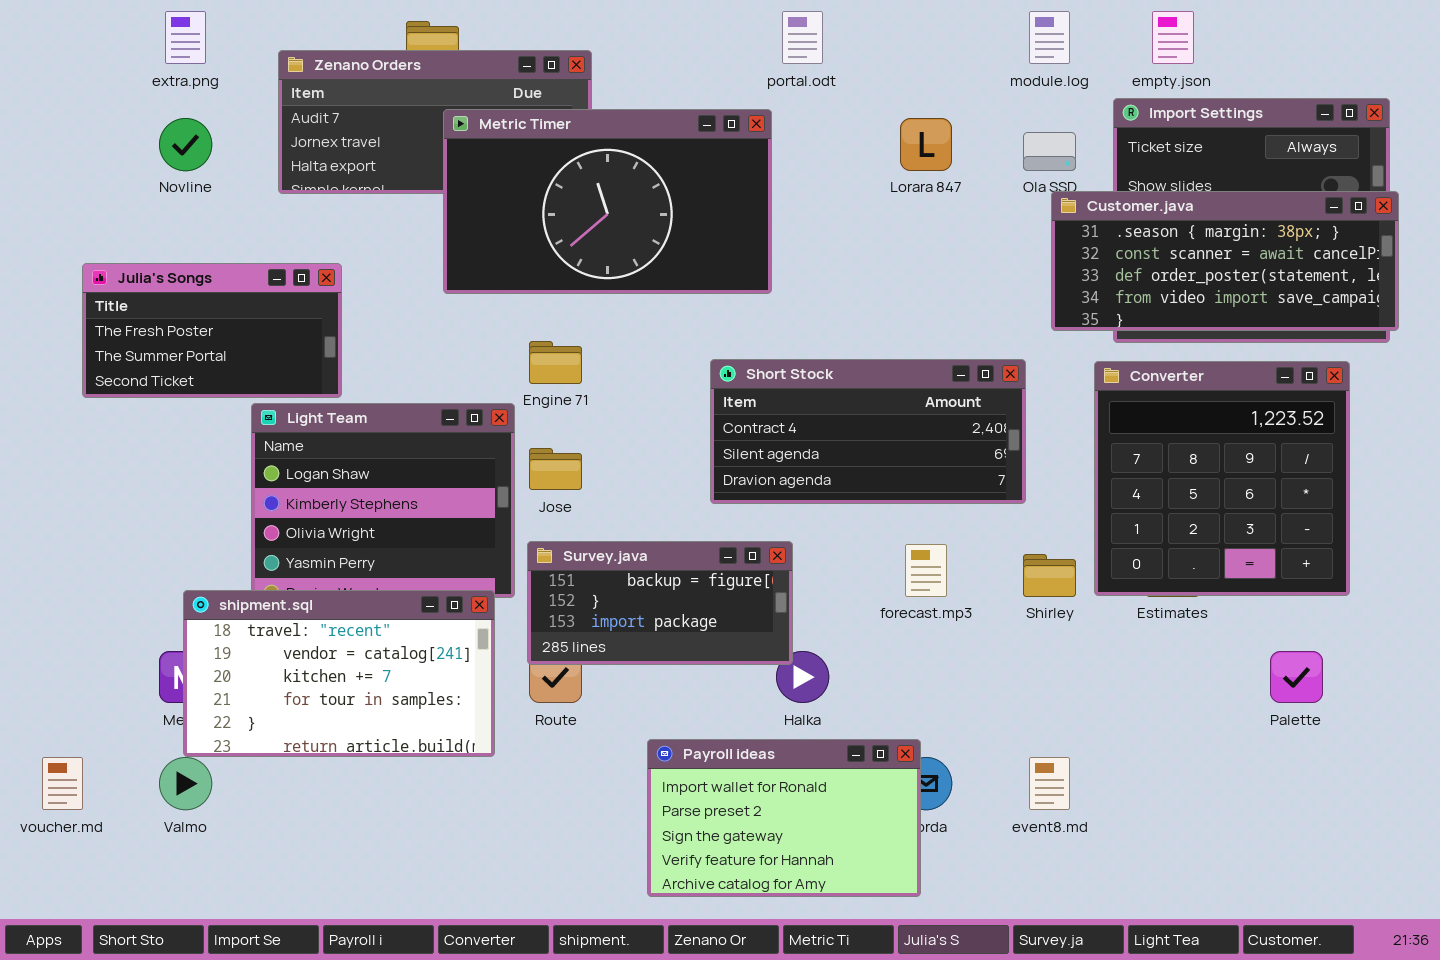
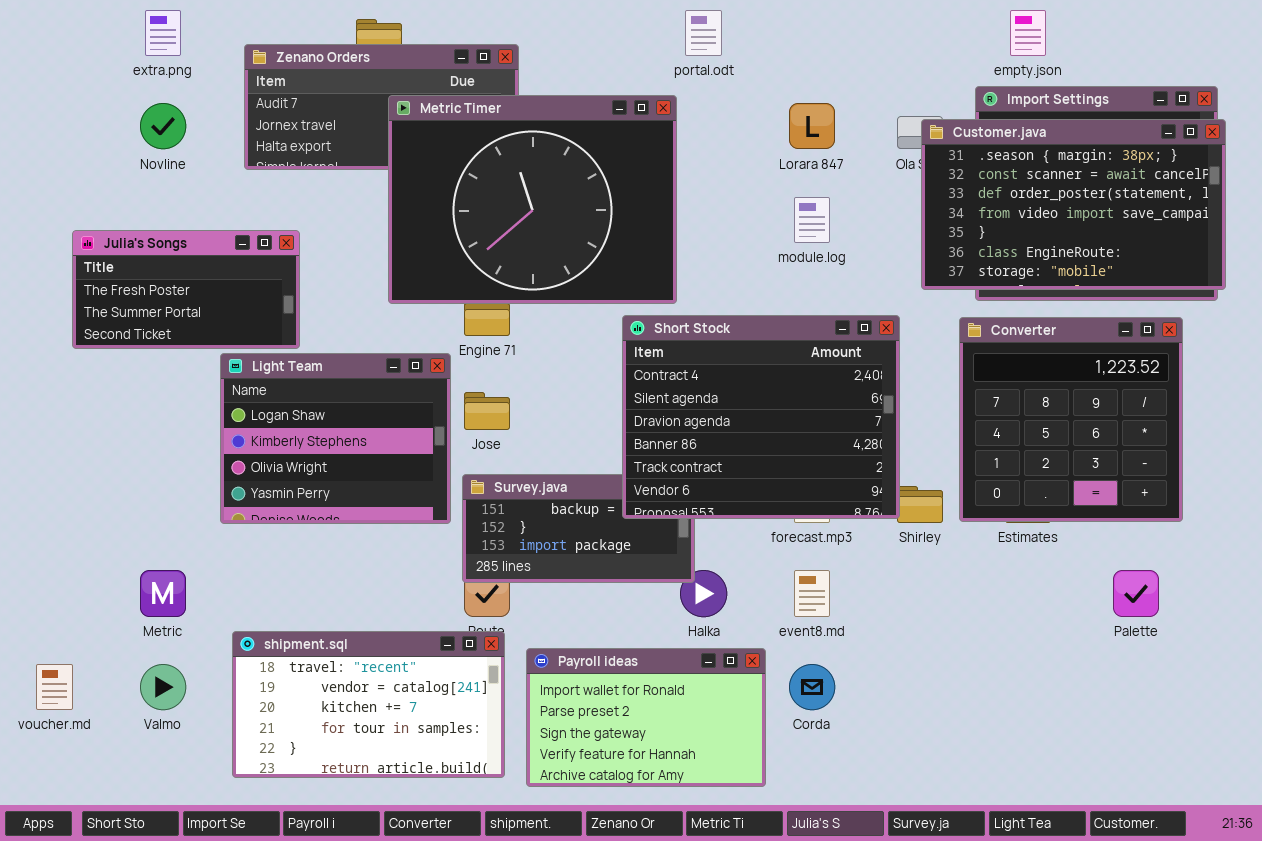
module.log: [1029,11,1070,64] -> [794,197,830,243], moved
Metric Timer: [443,109,772,294] -> [388,95,677,304], resized
Customer.java: [1051,191,1399,331] -> [921,119,1226,290], resized
Short Stock: [710,359,1026,504] -> [622,315,900,519], resized
shipment.sql: [183,590,495,757] -> [232,631,505,778], moved
Payroll ideas: [647,739,921,897] -> [526,648,766,787], moved
event8.md: [1029,757,1070,810] -> [794,570,830,617], moved

